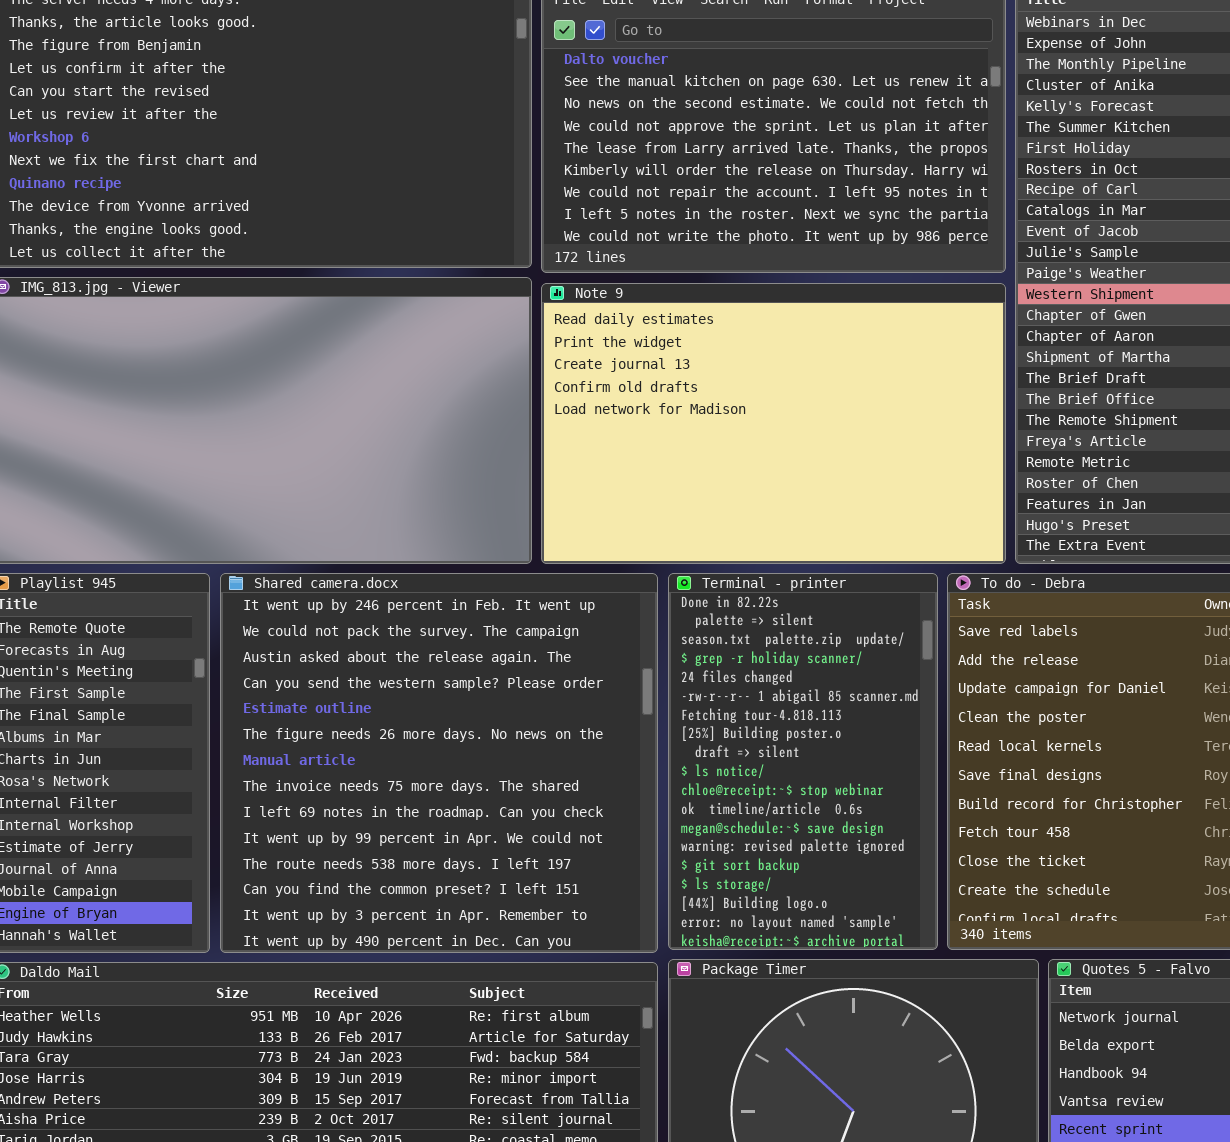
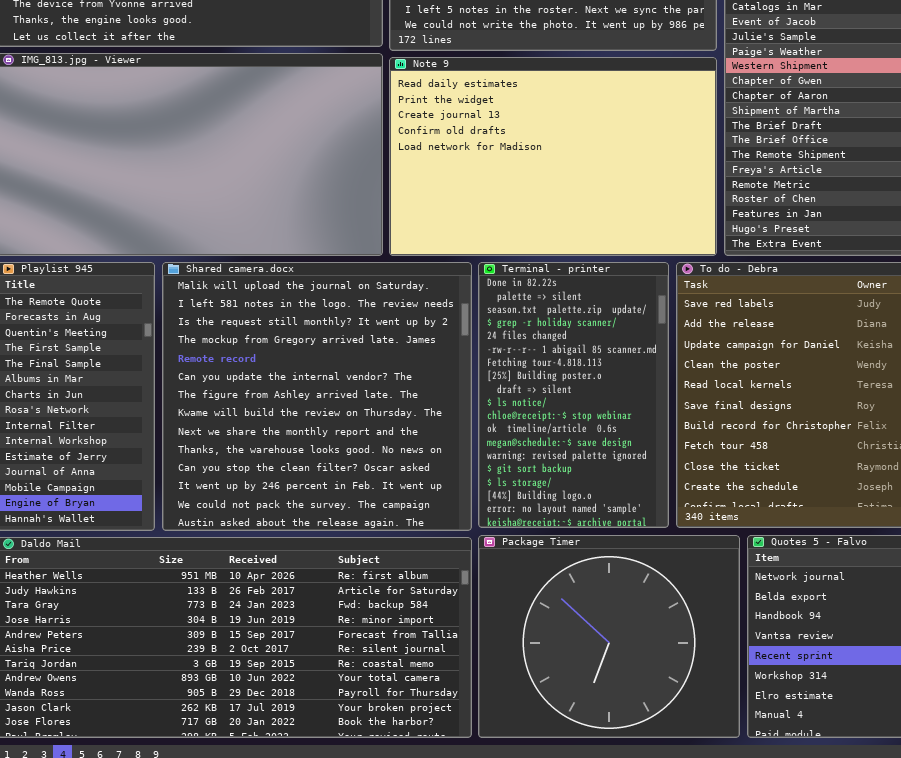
Shared camera.docx: [220,573,658,953] -> [162,262,472,531], scrolled up 11 rows

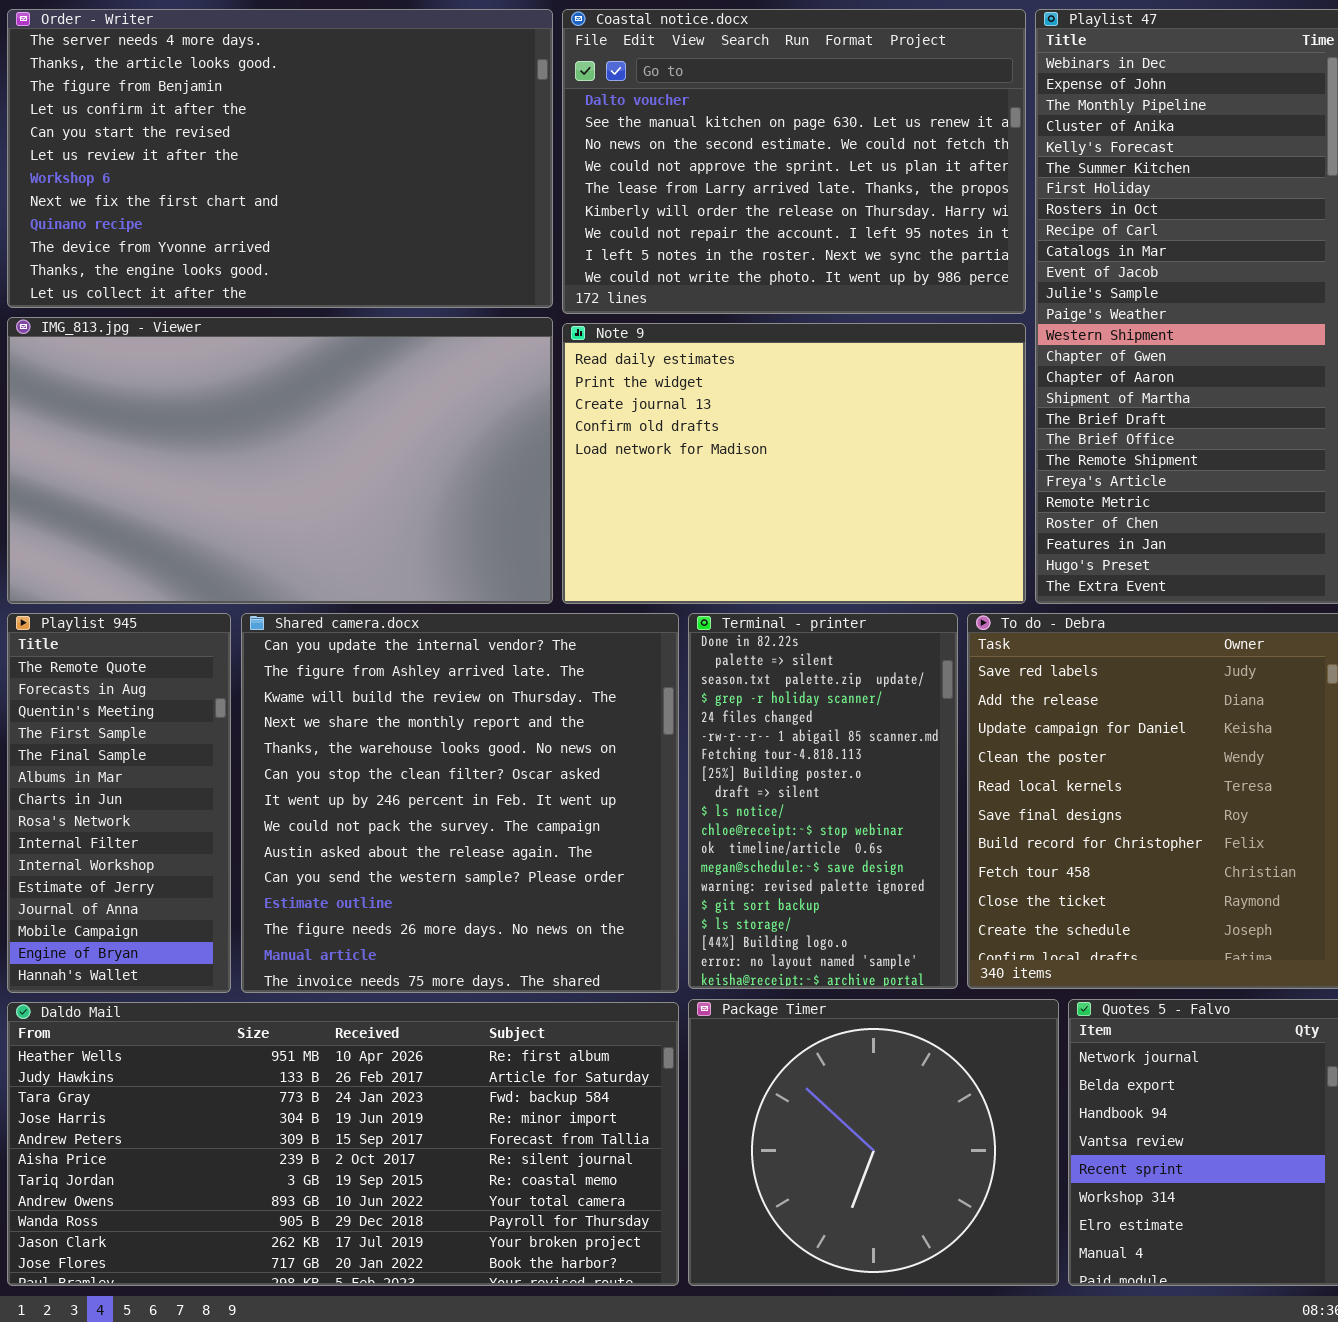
Shared camera.docx: [162,262,472,531] -> [241,613,679,993], scrolled down 5 rows

